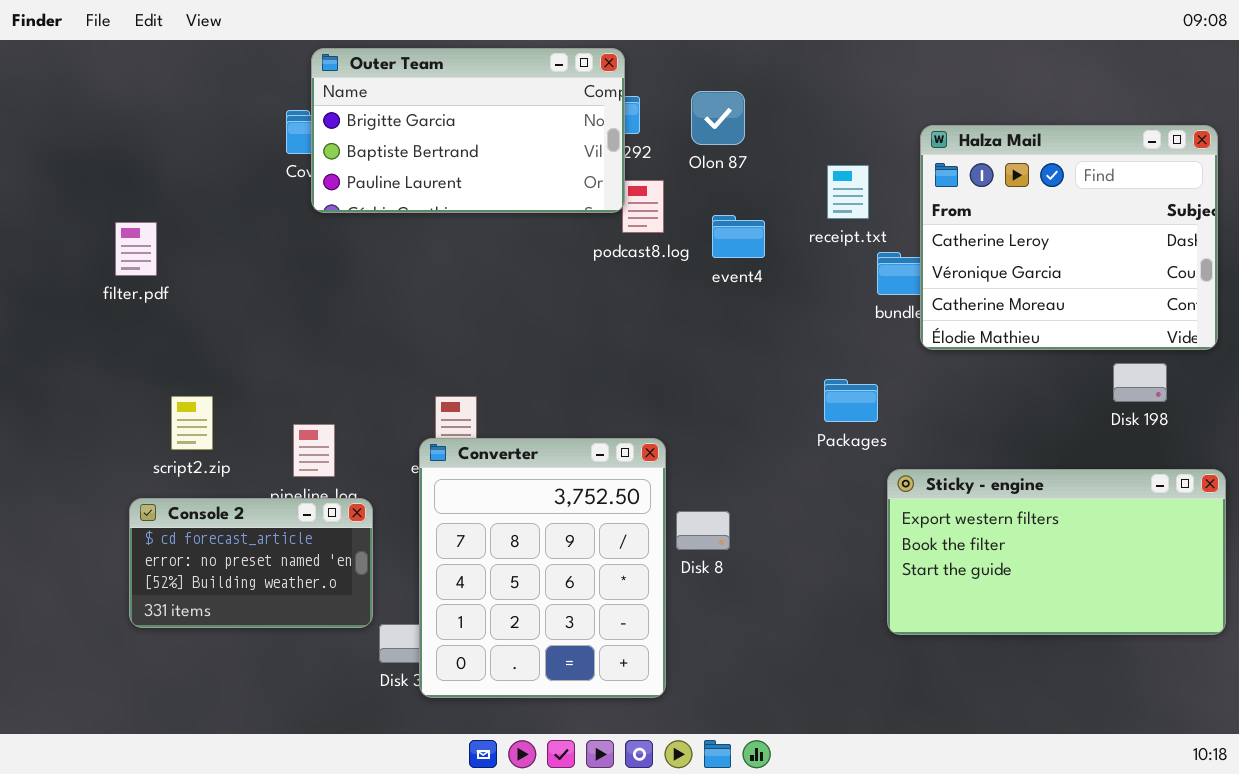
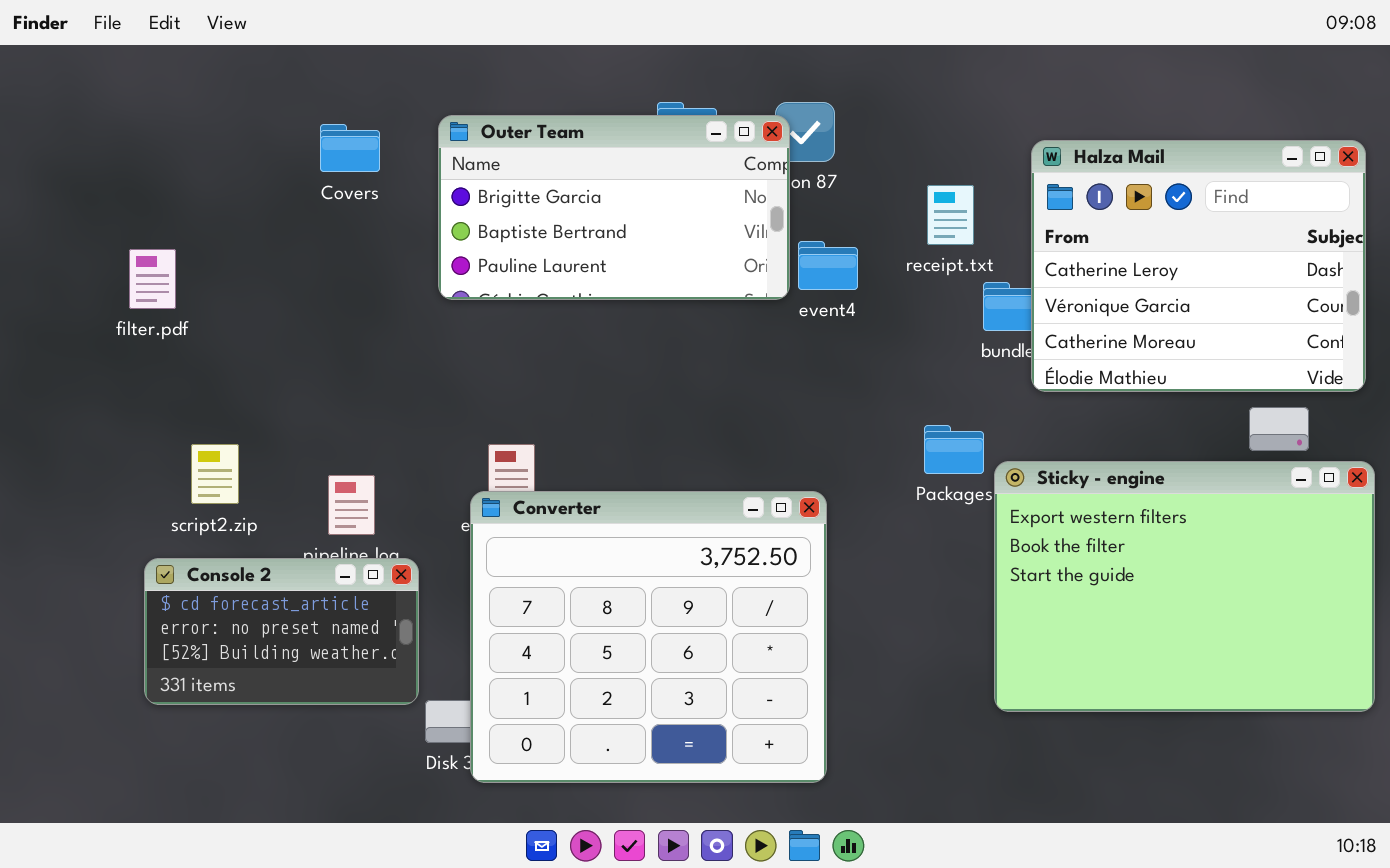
Outer Team: [311,48,625,213] -> [438,115,790,300], moved
Converter: [419,438,666,698] -> [470,491,827,783], resized
Sticky - engine: [887,469,1226,635] -> [994,461,1375,712], resized

